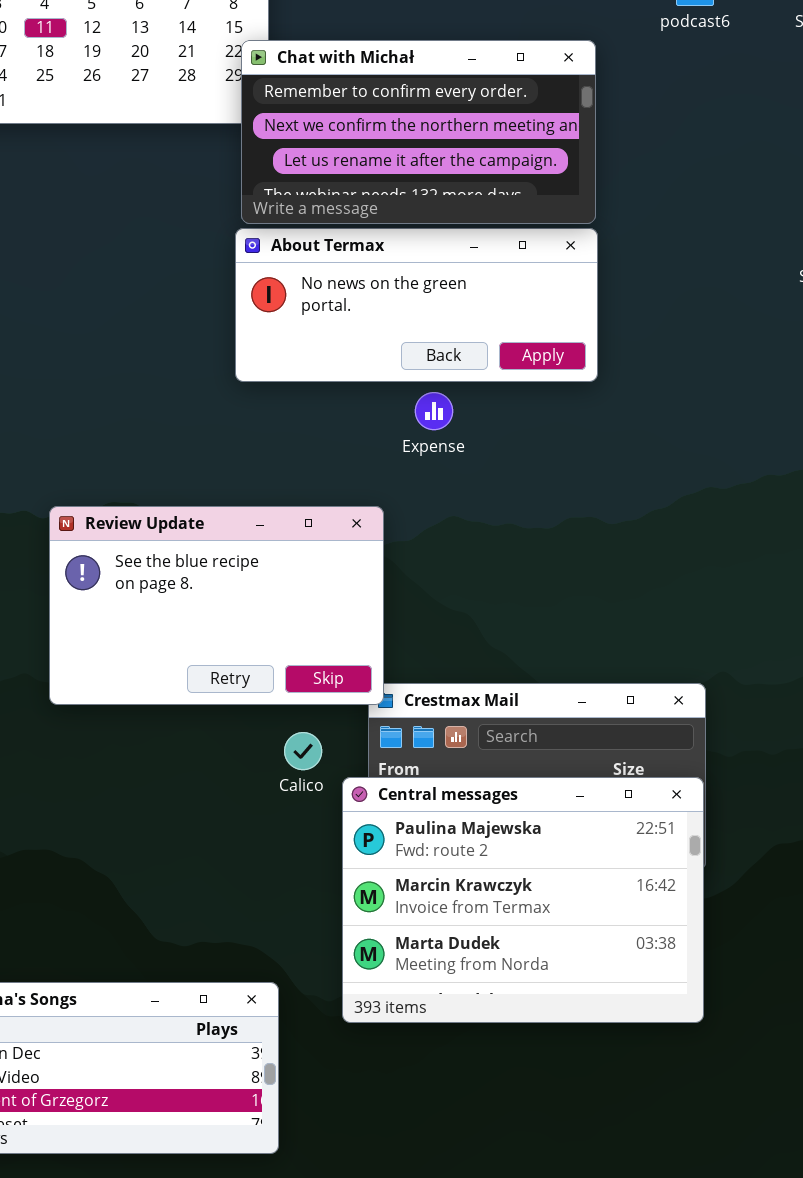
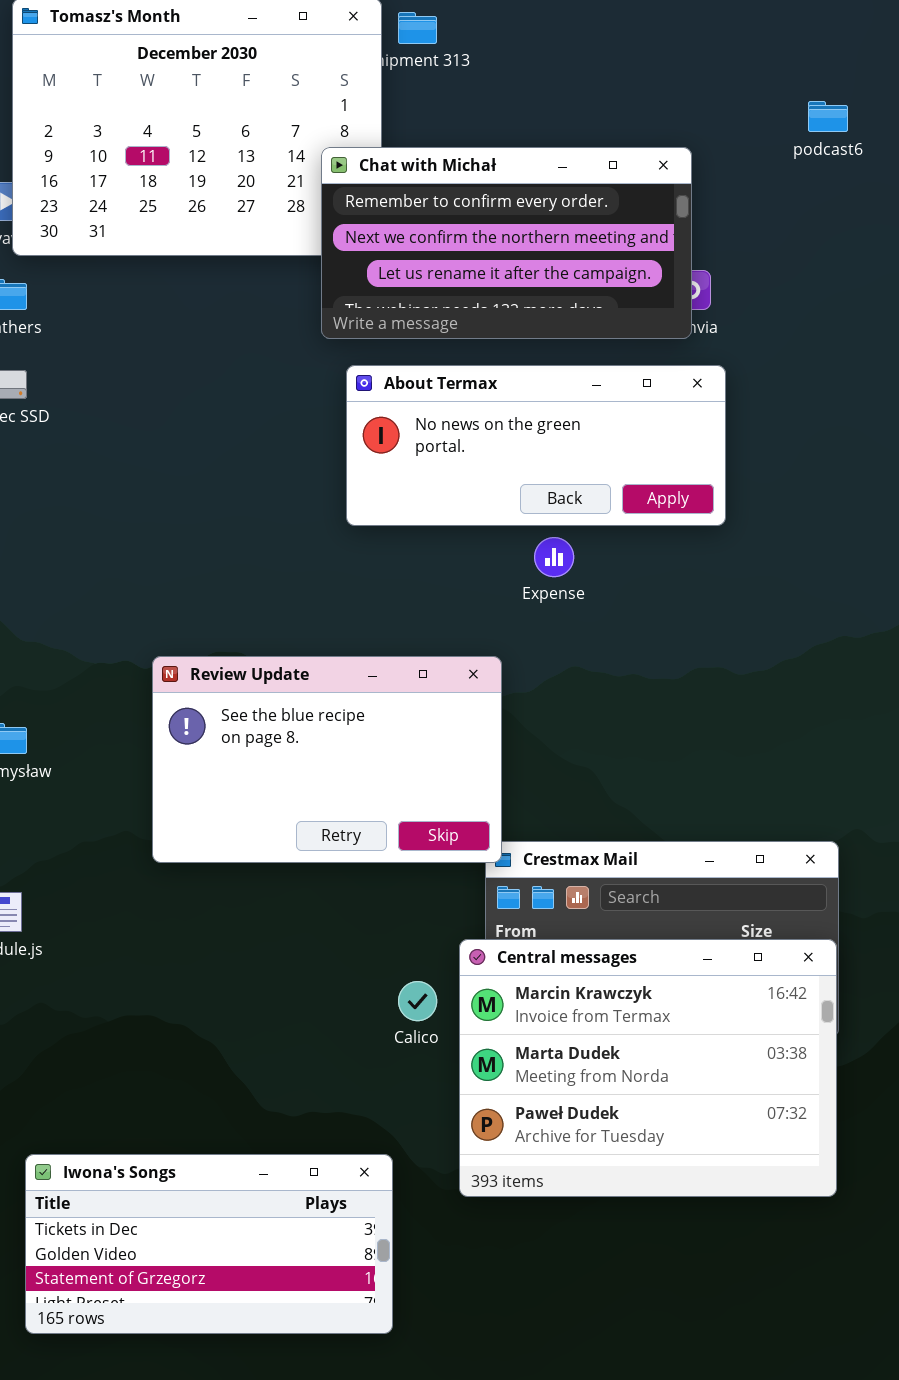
Chat with Michał: [241,40,596,224] -> [321,147,692,339], moved
Calico: [284,732,322,770] -> [398,981,437,1021], moved
Central messages: [342,777,704,1023] -> [459,939,837,1197], scrolled down 1 row

